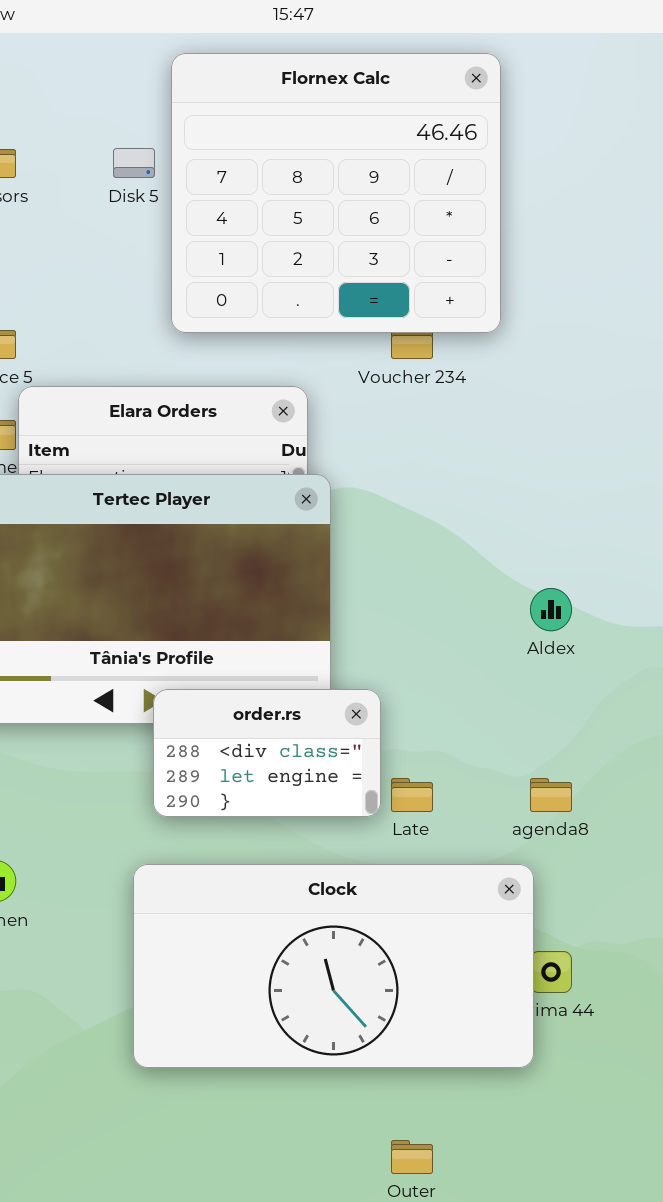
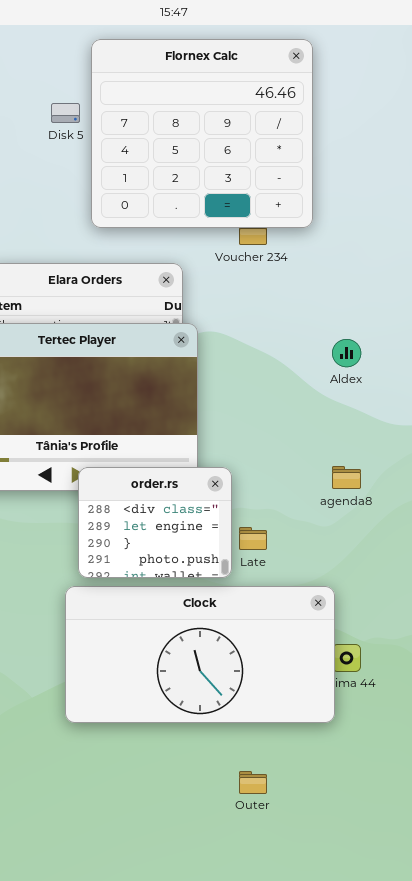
Aldex: [530,588,572,631] -> [332,339,361,367], moved
order.rs: [153,689,381,817] -> [78,467,232,578], resized
agenda8: [530,778,572,812] -> [332,466,361,489], moved

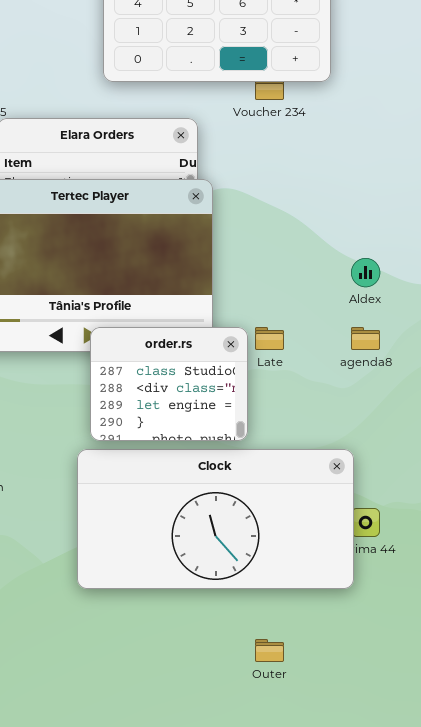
Aldex: [332,339,361,367] -> [351,258,380,287], moved
order.rs: [78,467,232,578] -> [90,327,248,441], scrolled up 1 row
Late: [239,527,267,550] -> [255,327,284,350], moved

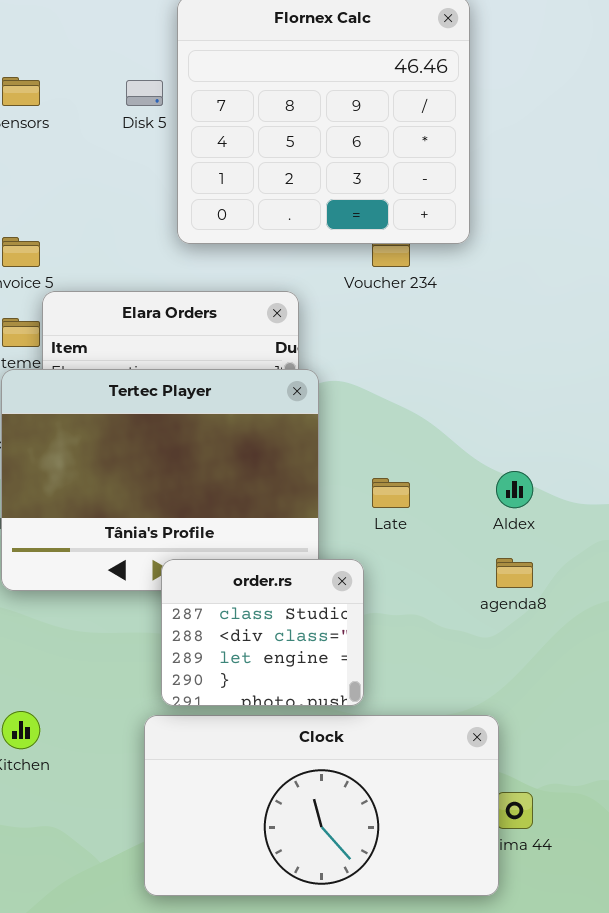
Late: [255,327,284,350] -> [372,478,410,508], moved

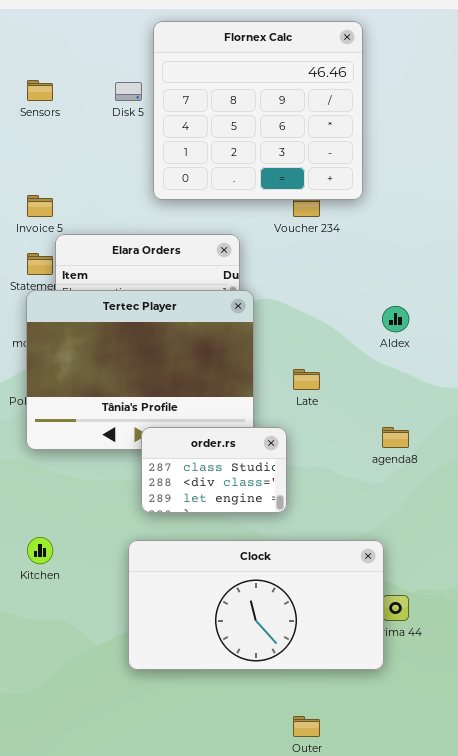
Aldex: [496,471,533,508] -> [382,306,409,332], moved
order.rs: [161,559,364,706] -> [141,427,287,513], resized

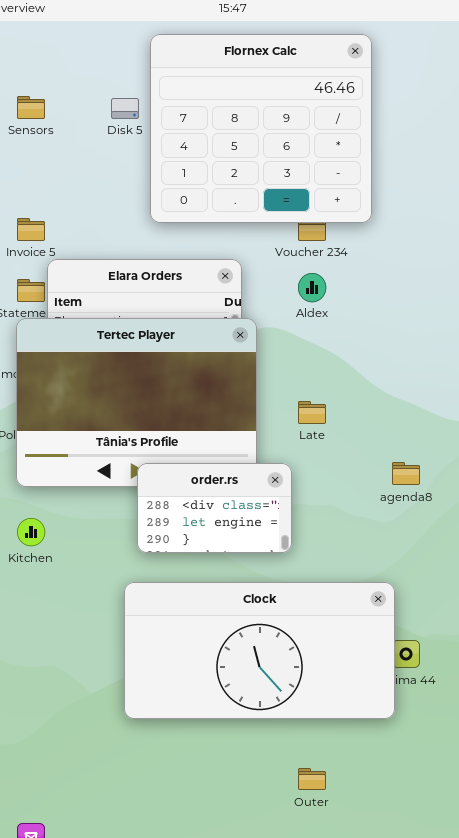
Aldex: [382,306,409,332] -> [298,273,326,302], moved
order.rs: [141,427,287,513] -> [137,463,292,553], scrolled down 1 row
Kitchen: [27,537,53,564] -> [17,518,45,546], moved

